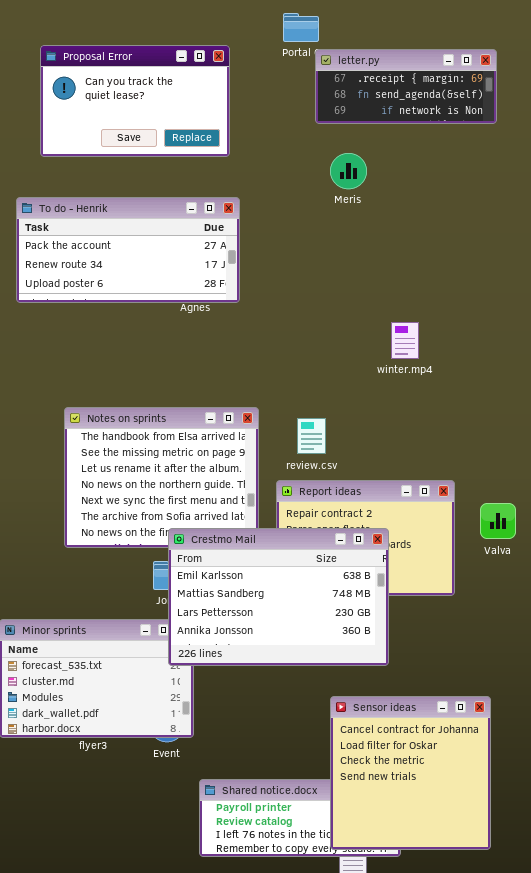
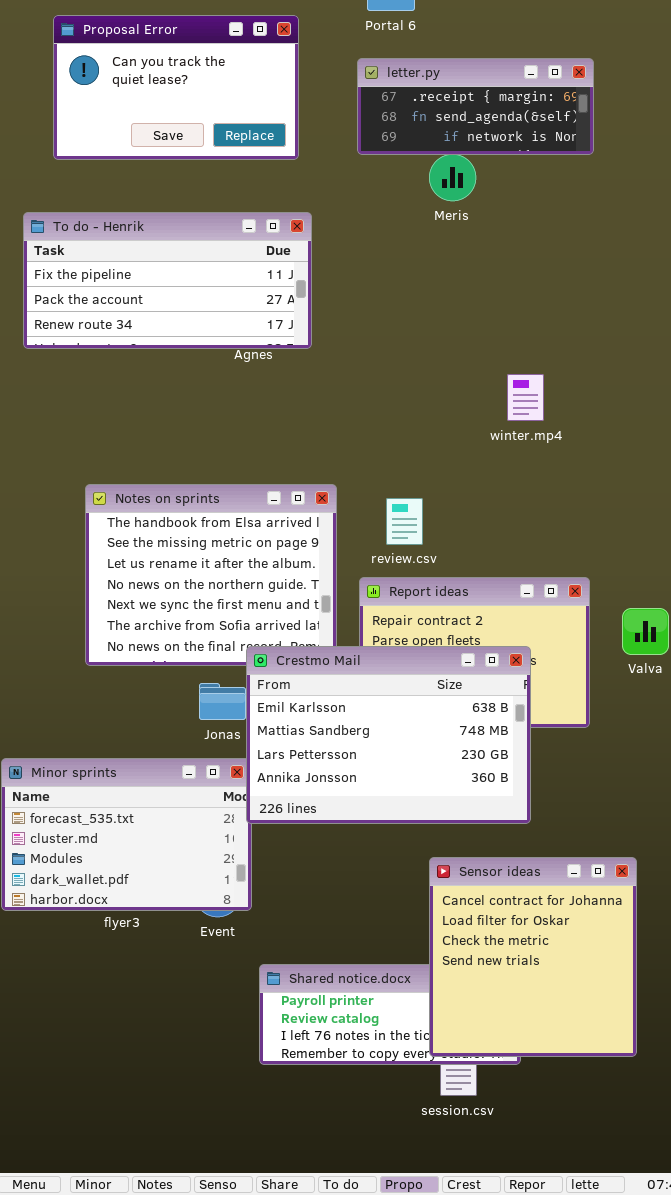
letter.py: [315,49,497,124] -> [357,58,594,155], moved
To do - Henrik: [16,197,240,303] -> [23,212,312,349], scrolled up 1 row
Crestmo Mail: [168,528,389,666] -> [246,646,531,824], moved

